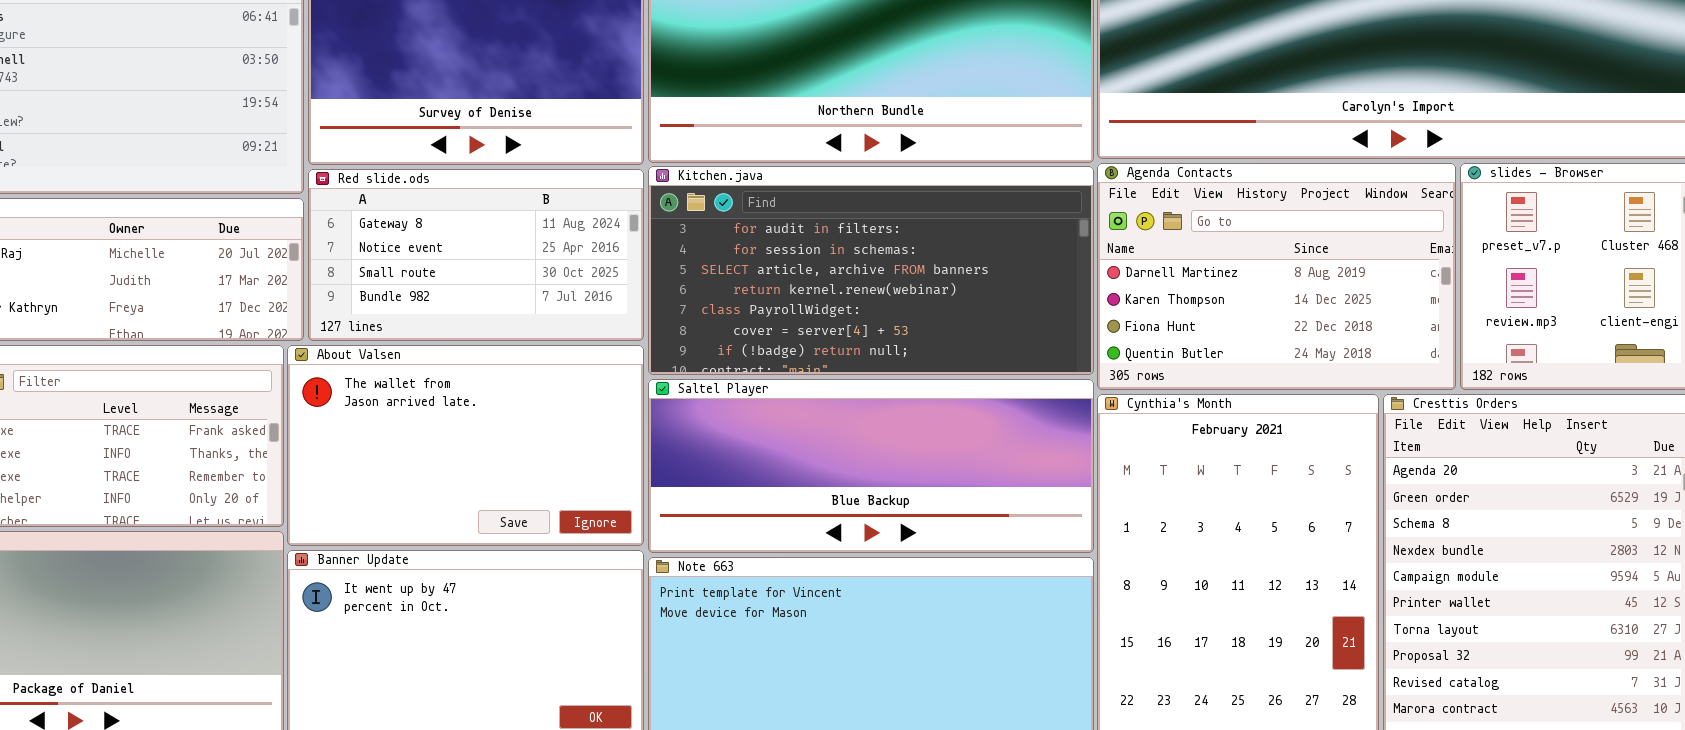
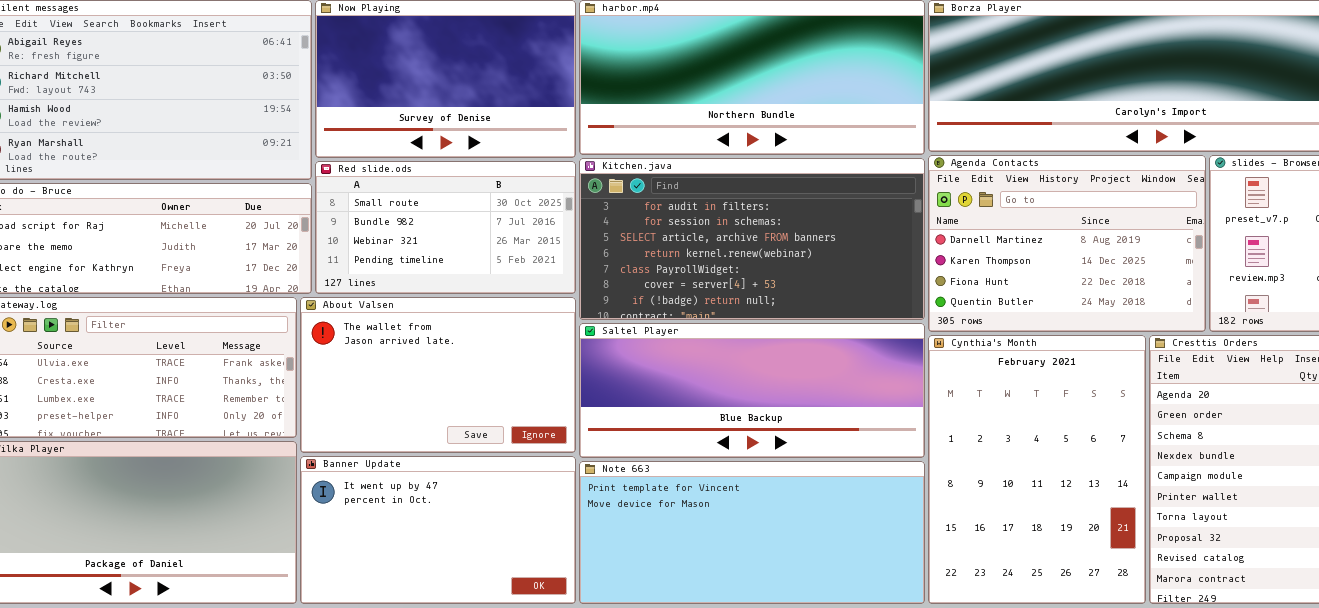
Red slide.ods: [308,169,644,341] -> [315,161,576,294], scrolled down 2 rows

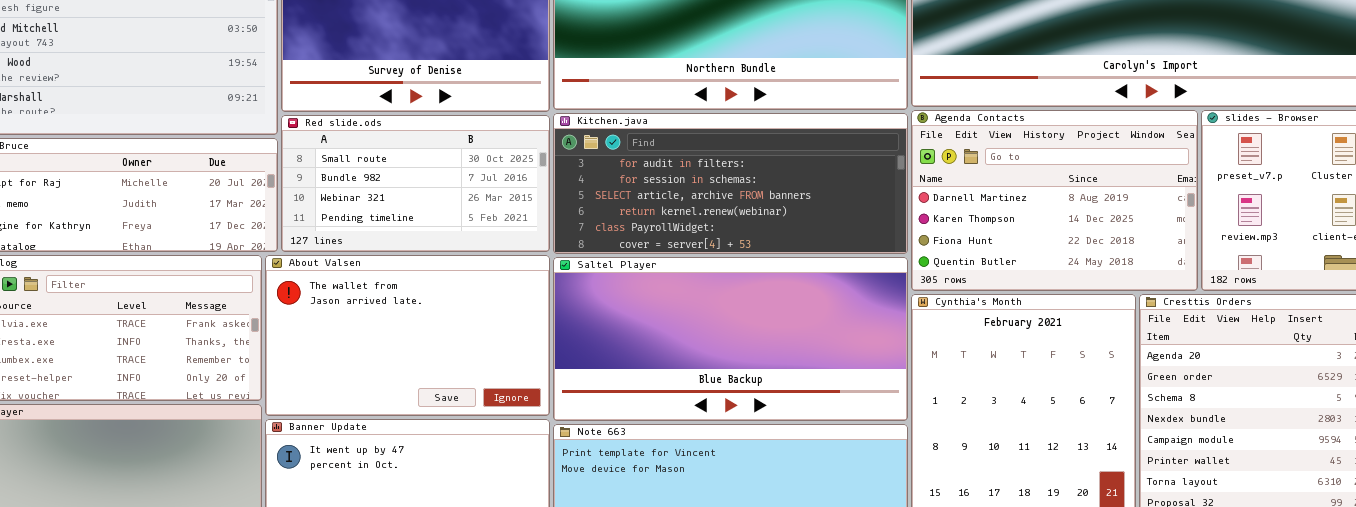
Kitchen.java: [579,158,925,320] -> [553,113,908,254], resized
Saltel Player: [579,323,925,458] -> [553,257,908,421], resized

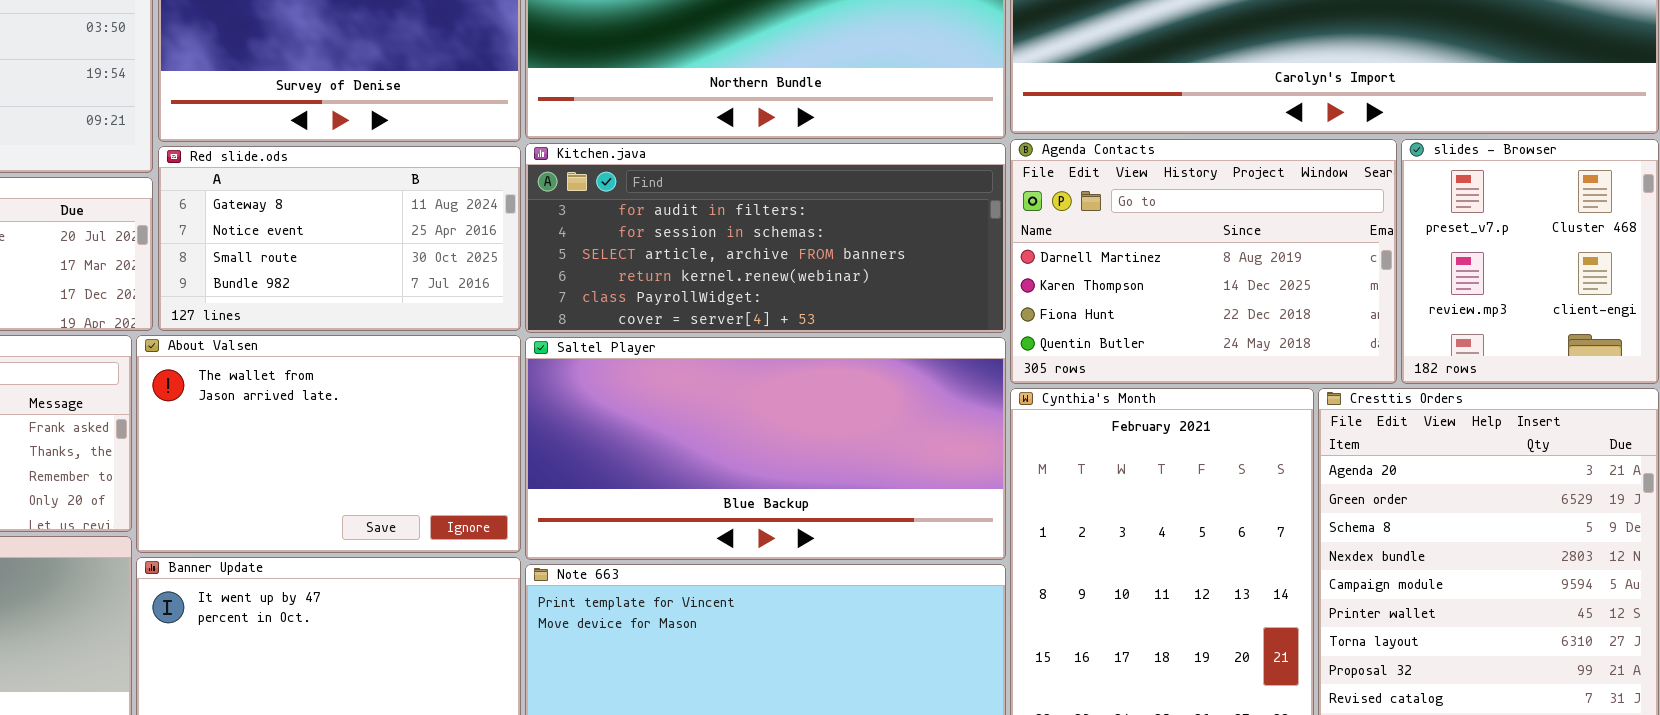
Red slide.ods: [281,115,550,252] -> [158,146,521,331], scrolled up 2 rows

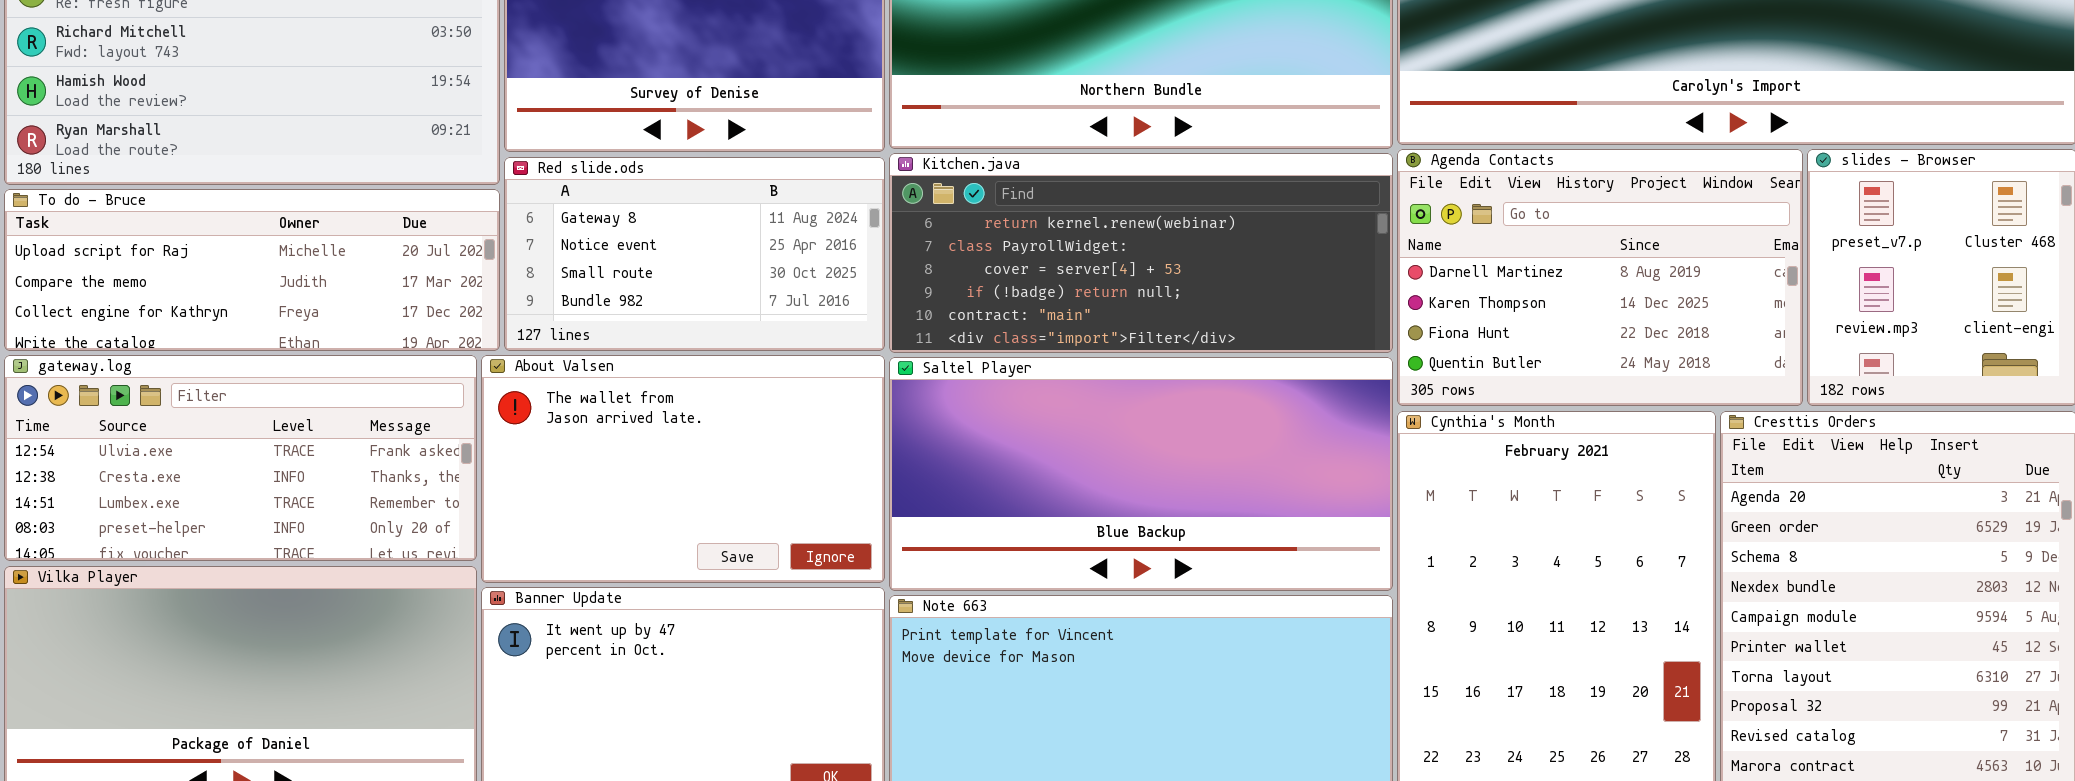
Kitchen.java: [525,143,1006,333] -> [889,153,1393,353], scrolled down 3 rows

